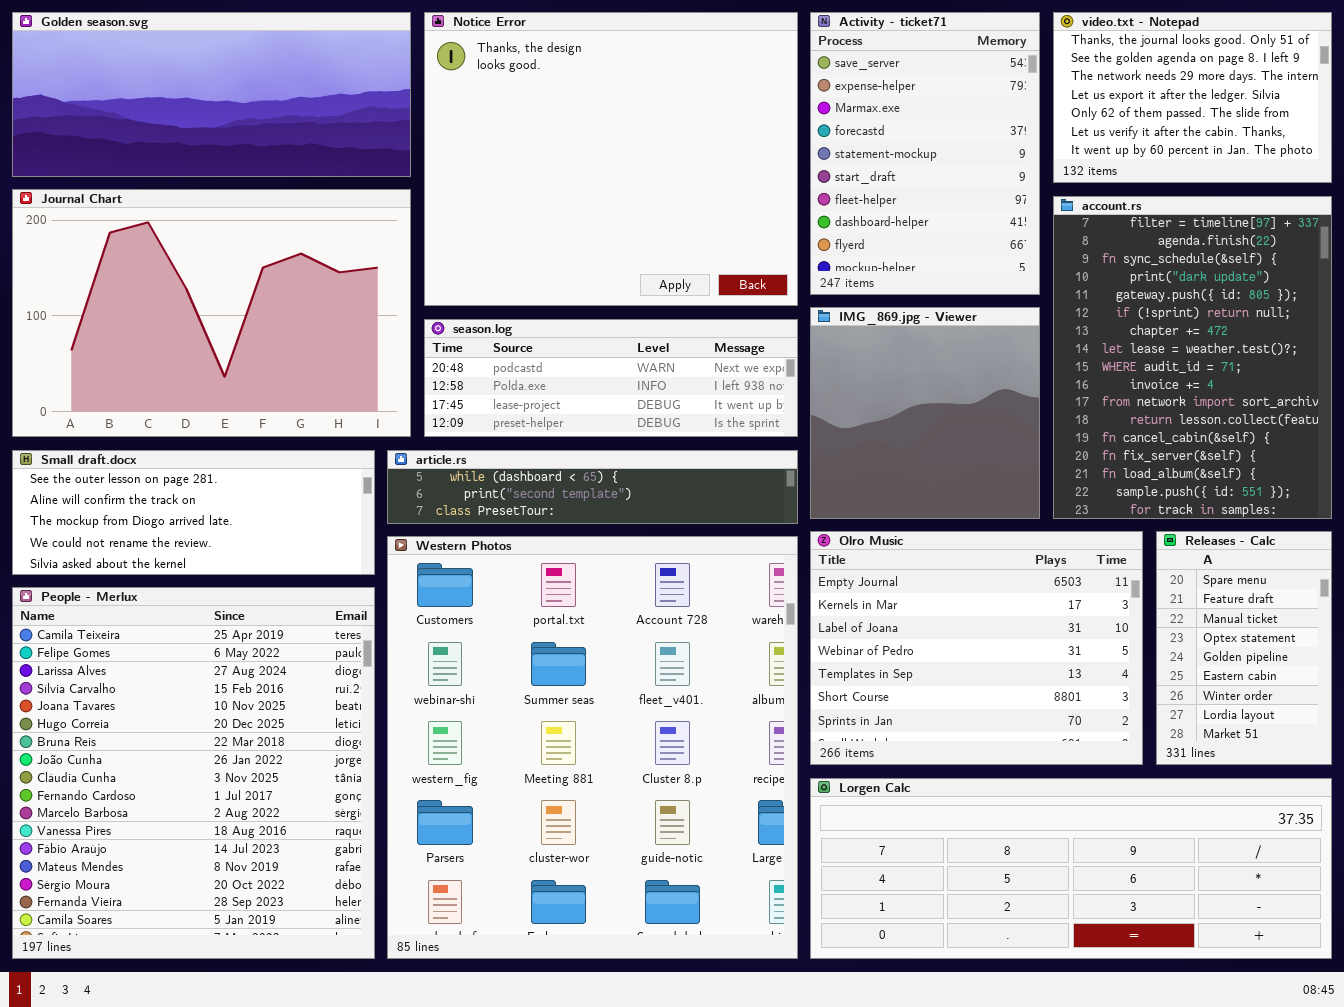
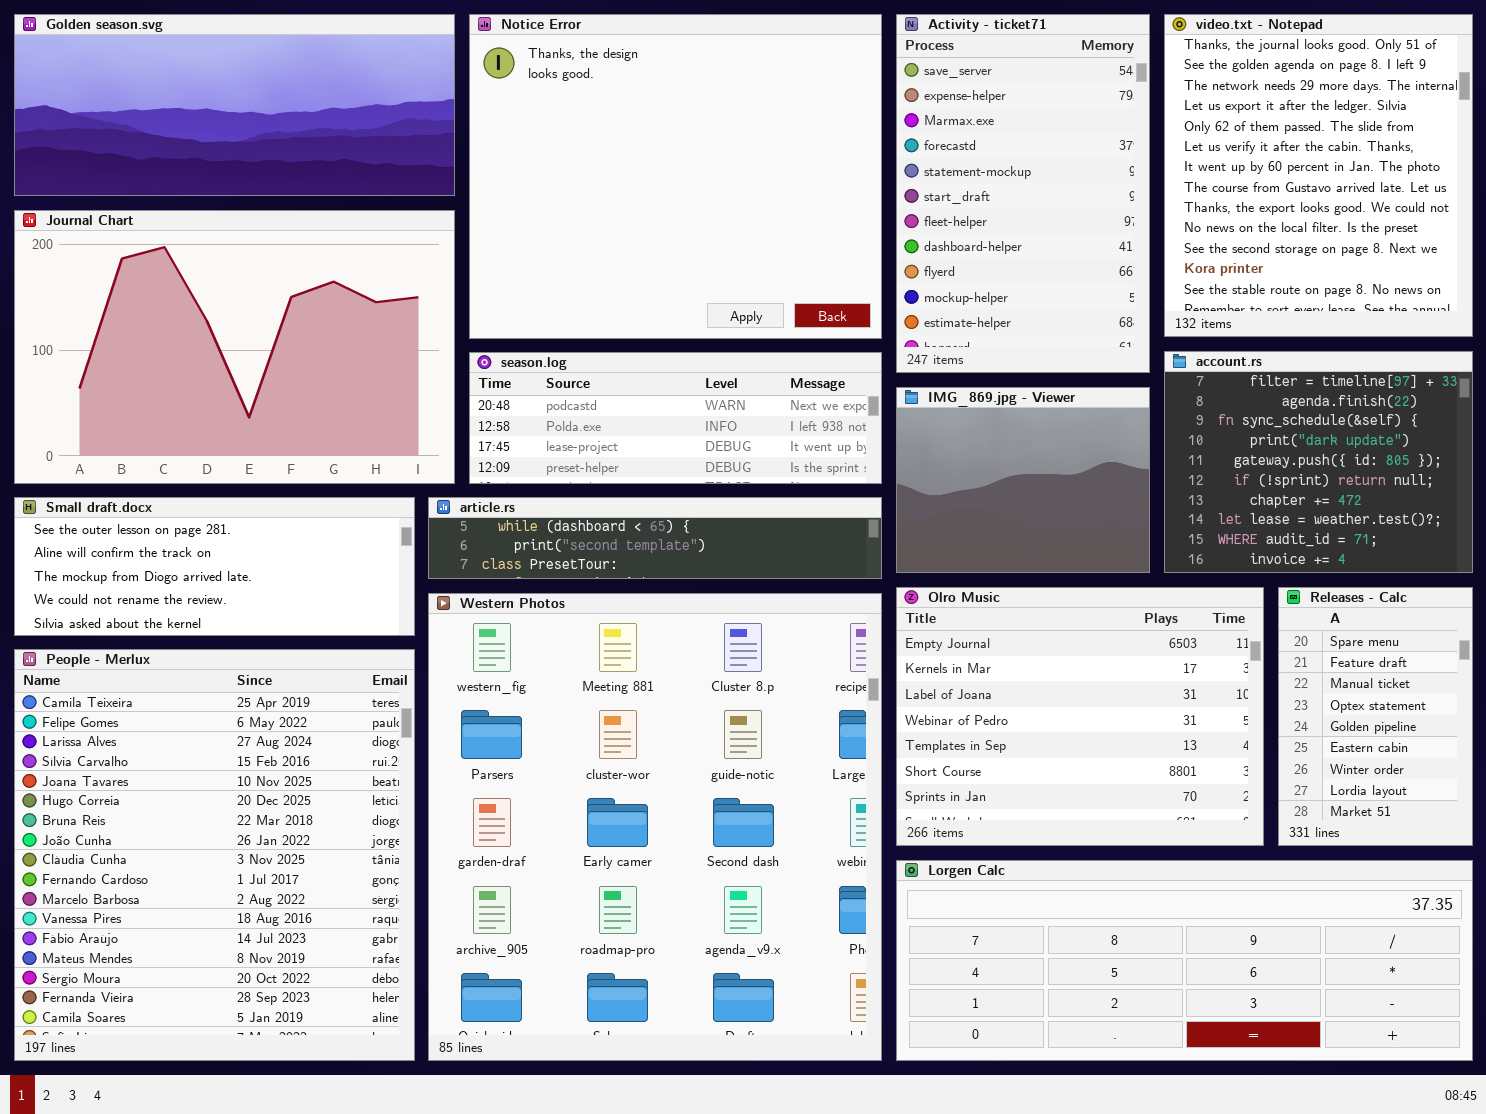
Activity - ticket71: [810,12,1040,295] -> [896,14,1150,373], resized
video.txt - Notepad: [1053,12,1332,183] -> [1164,14,1473,337], resized
account.rs: [1053,196,1332,519] -> [1164,351,1473,573], resized
IMG_869.jpg - Viewer: [810,307,1040,519] -> [896,387,1150,573], resized
Western Photos: [387,536,798,959] -> [428,593,882,1061], scrolled down 2 rows

